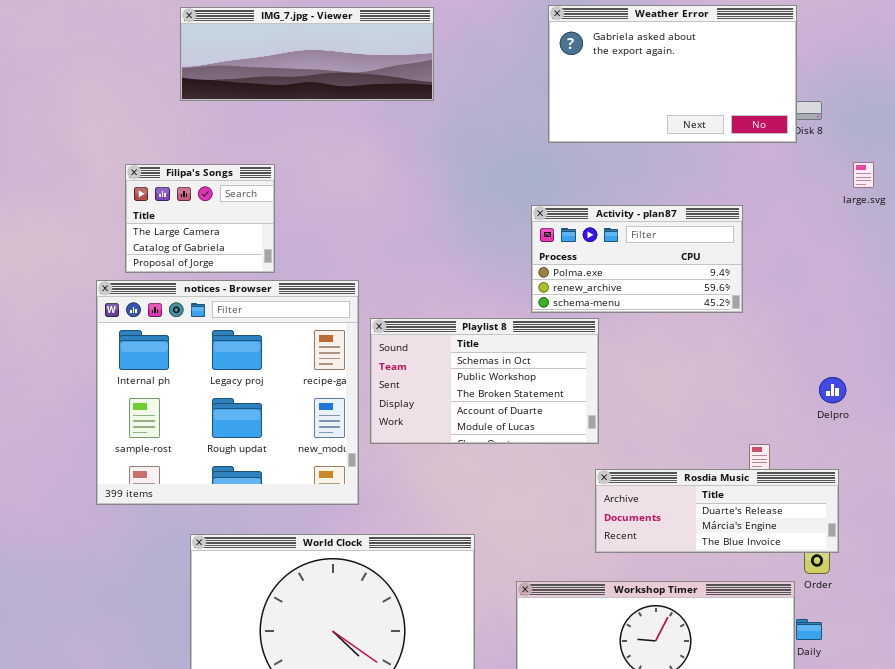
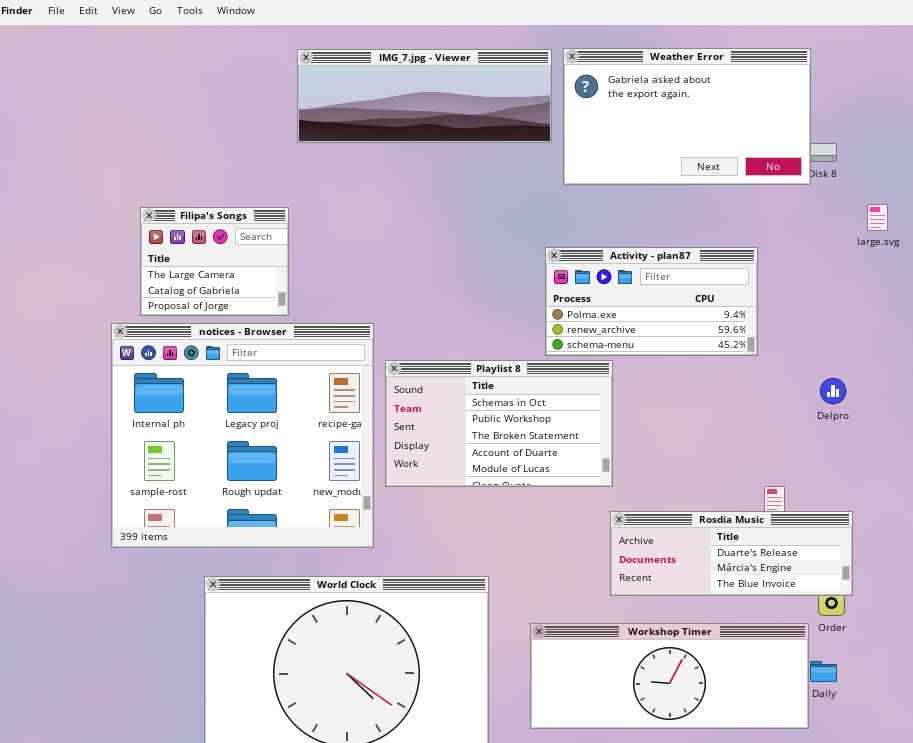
IMG_7.jpg - Viewer: [180,7,434,101] -> [297,49,552,143], moved
Delpro: [819,377,846,403] -> [820,378,846,404], moved

